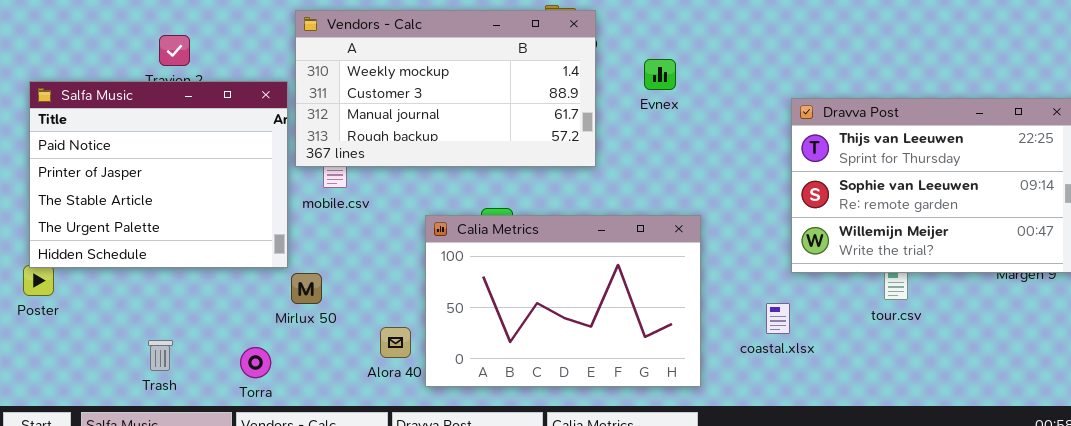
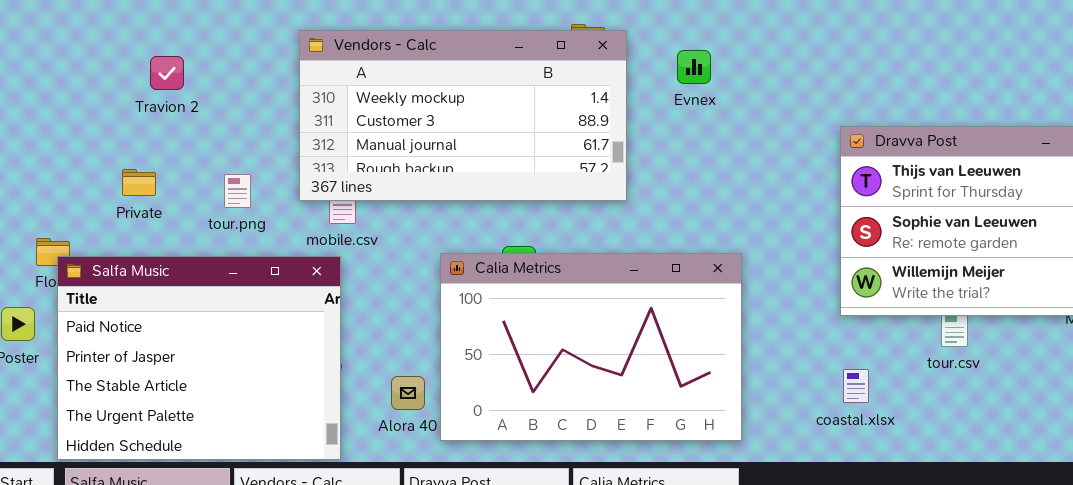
Evnex: [644,59,676,90] -> [677,50,711,84], moved
Salfa Music: [29,81,288,268] -> [57,256,341,460], moved
coastal.xlsx: [766,303,790,334] -> [843,369,869,403], moved

